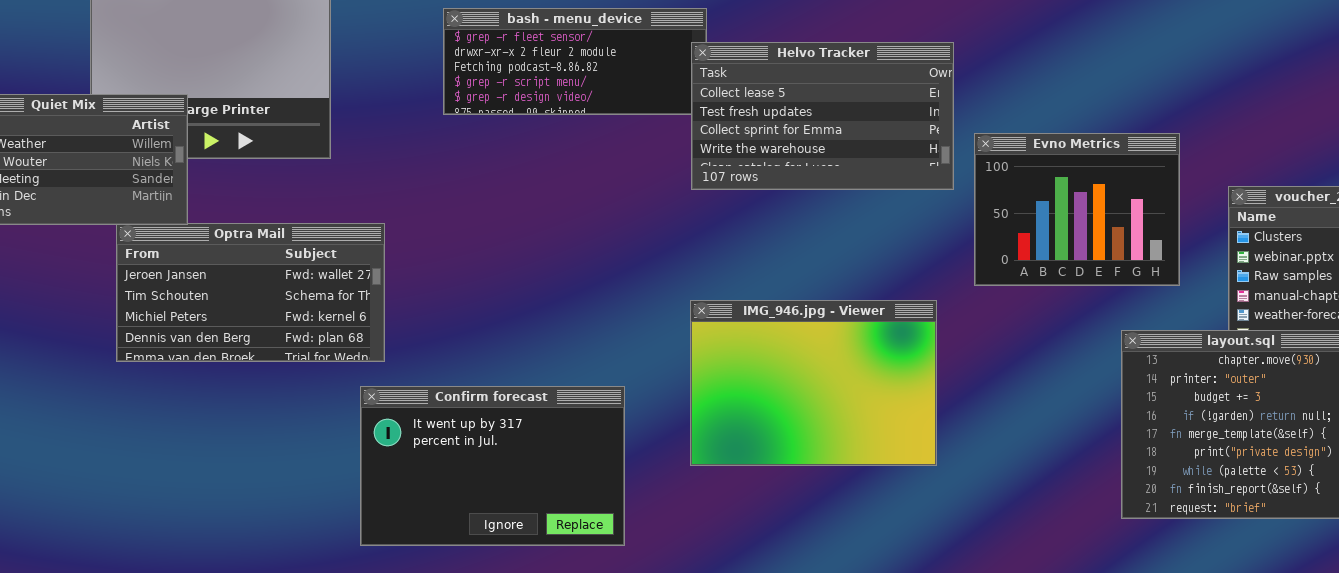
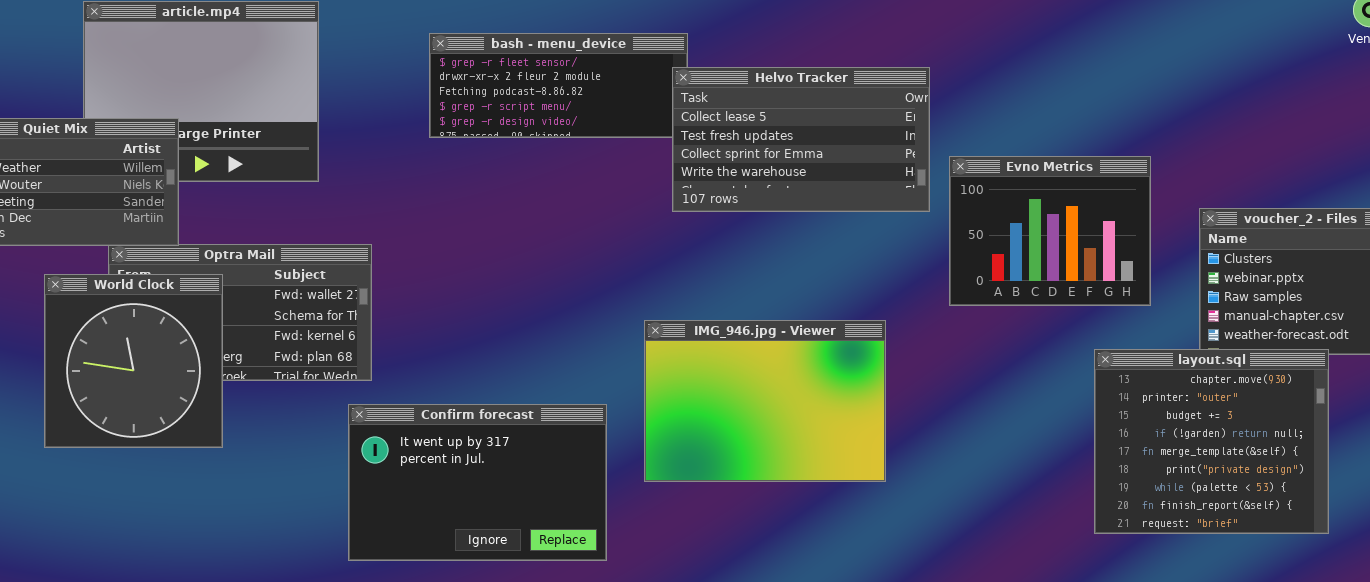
World Clock: none -> [44,274,223,448], opened
IMG_946.jpg - Viewer: [690,300,937,466] -> [644,320,886,482], moved

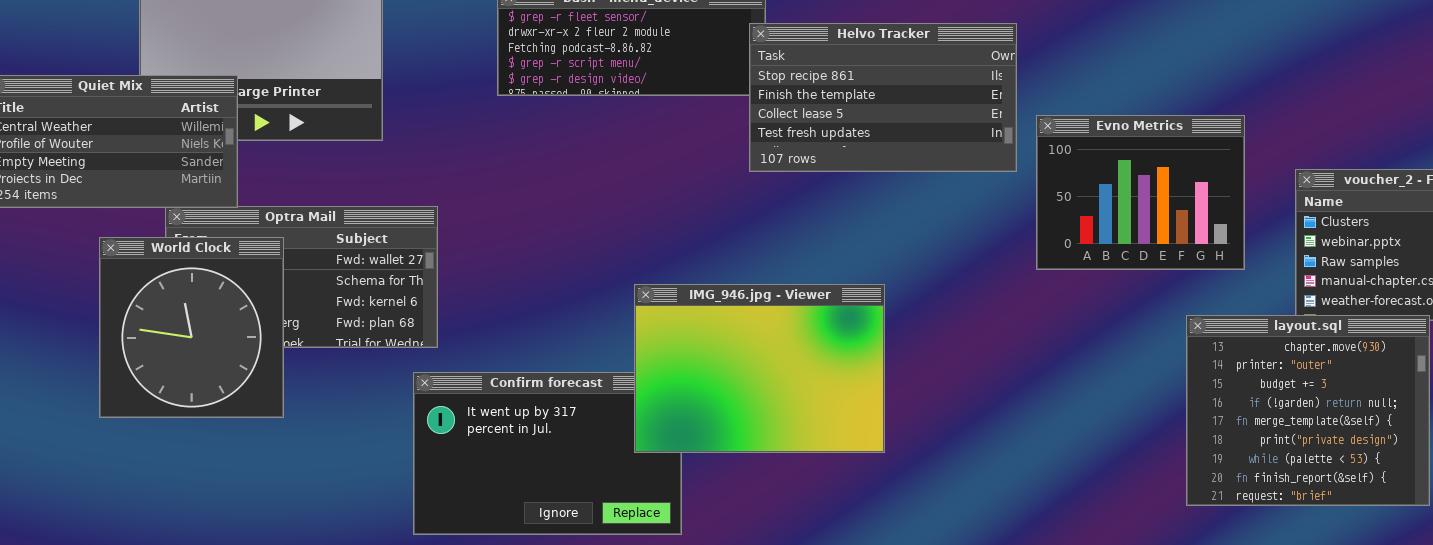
Helvo Tracker: [672,67,930,212] -> [749,23,1017,172], scrolled up 2 rows
IMG_946.jpg - Viewer: [644,320,886,482] -> [634,284,885,453], moved

